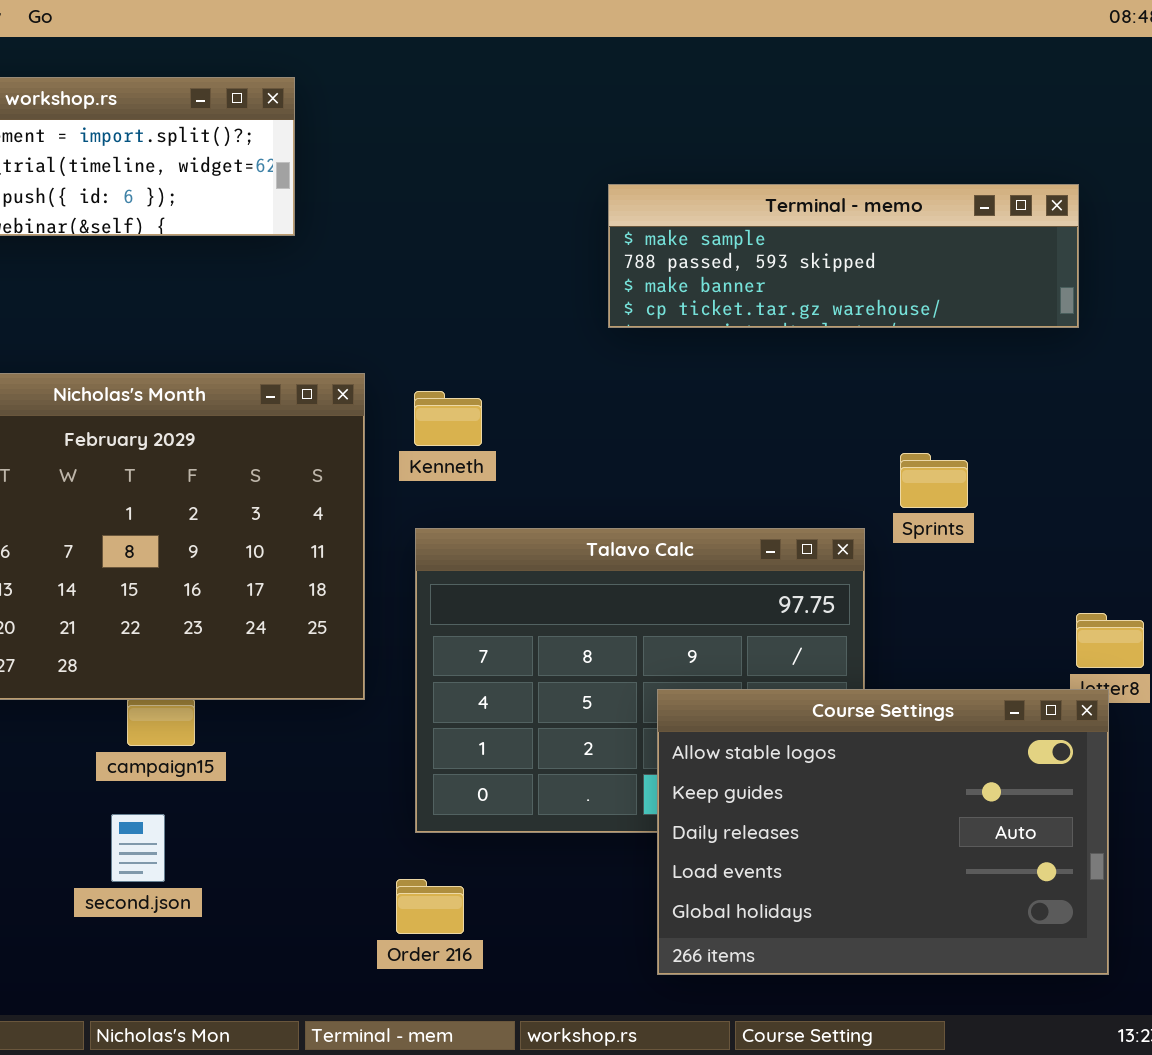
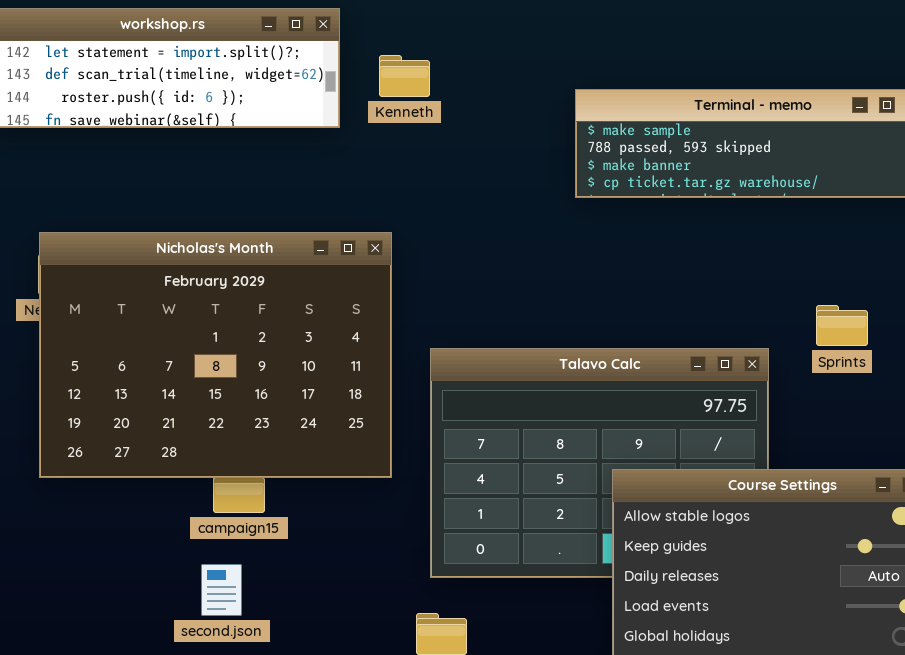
Kenneth: [414,391,482,446] -> [379,55,430,97], moved
Sprints: [900,453,968,508] -> [816,305,868,346], moved

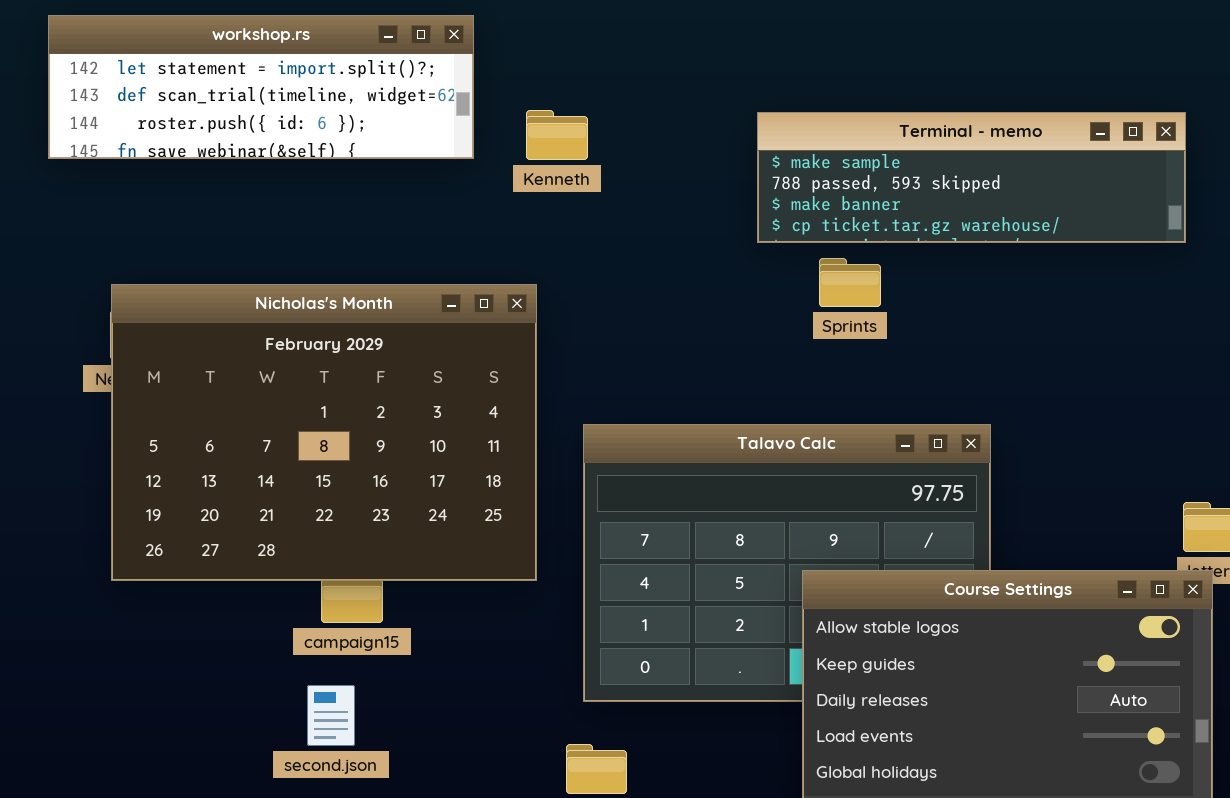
Kenneth: [379,55,430,97] -> [526,110,588,160], moved
Sprints: [816,305,868,346] -> [819,258,881,307], moved

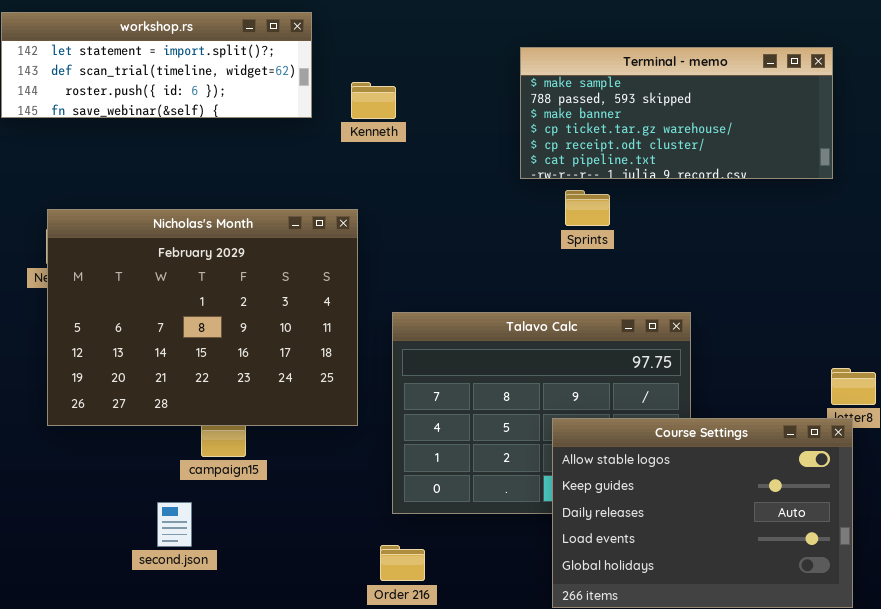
Terminal - memo: [757,112,1186,243] -> [520,47,833,179], resized
second.json: [307,685,355,746] -> [157,502,192,547], moved

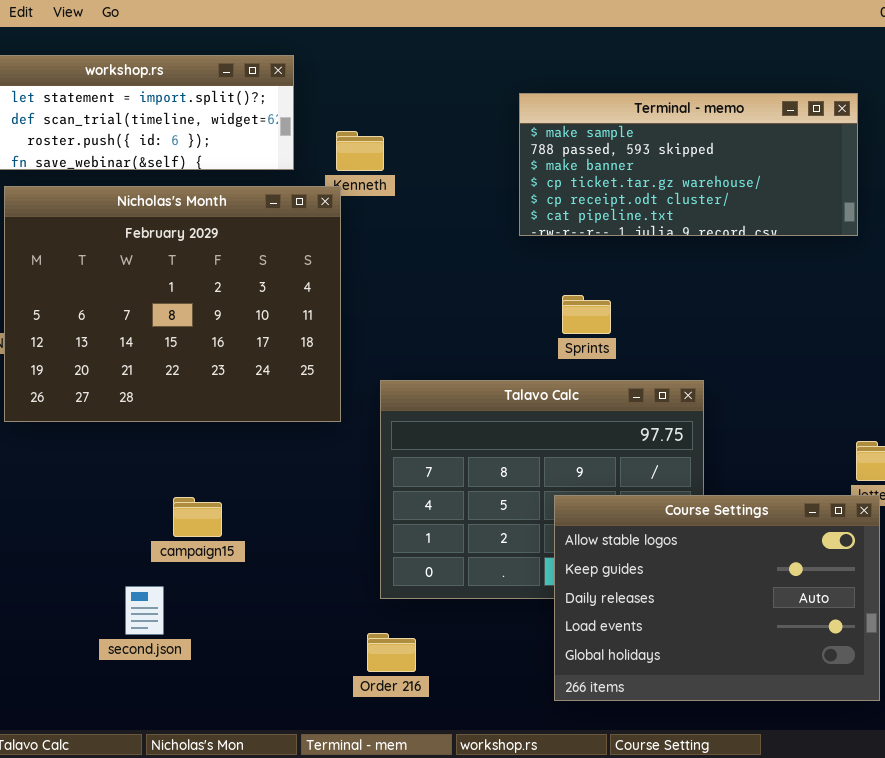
Sprints: [565,190,610,226] -> [562,295,611,334], moved
Nicholas's Month: [47,209,358,426] -> [4,186,341,422], moved

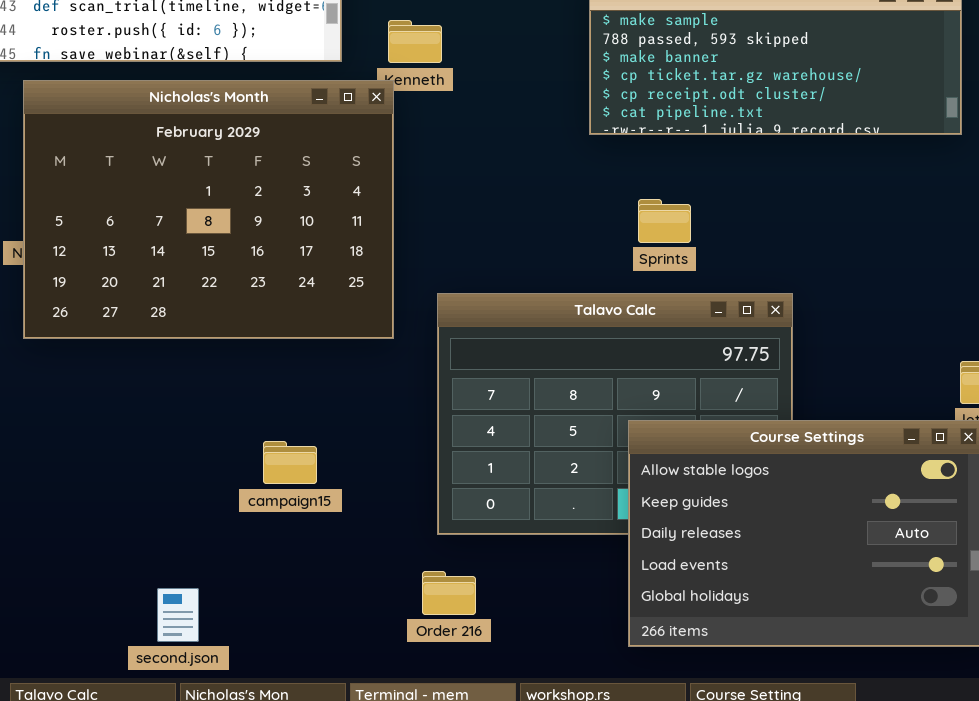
campaign15: [173,497,222,537] -> [263,441,317,484], moved
second.json: [125,586,164,635] -> [157,588,199,642], moved

